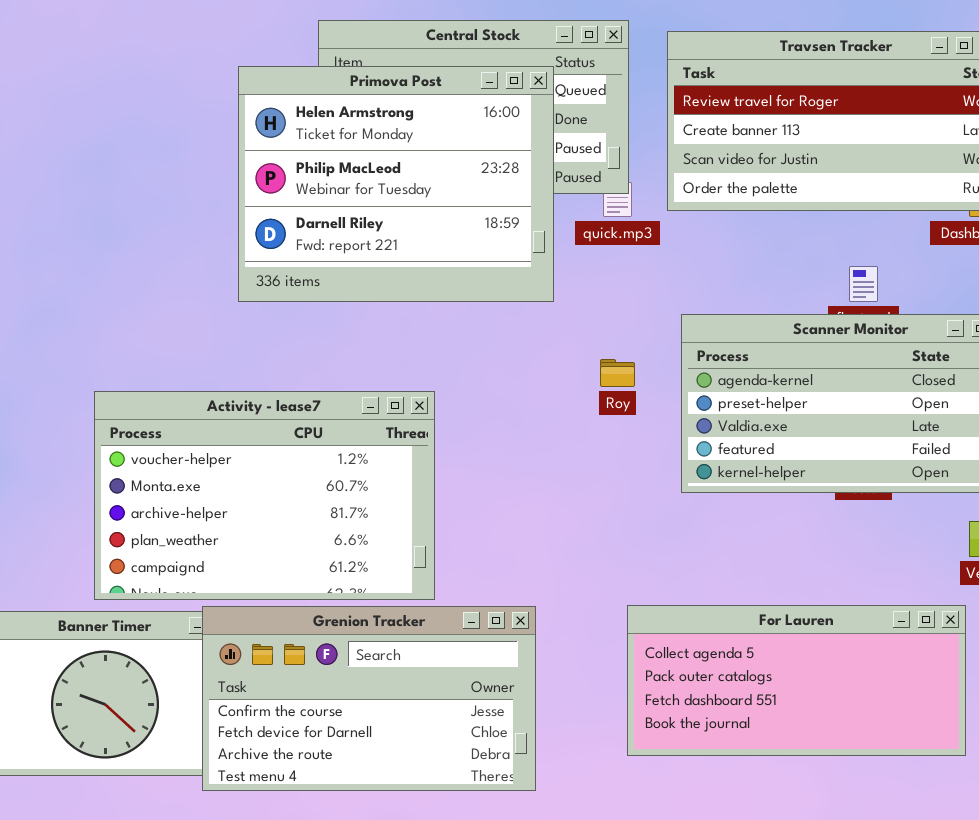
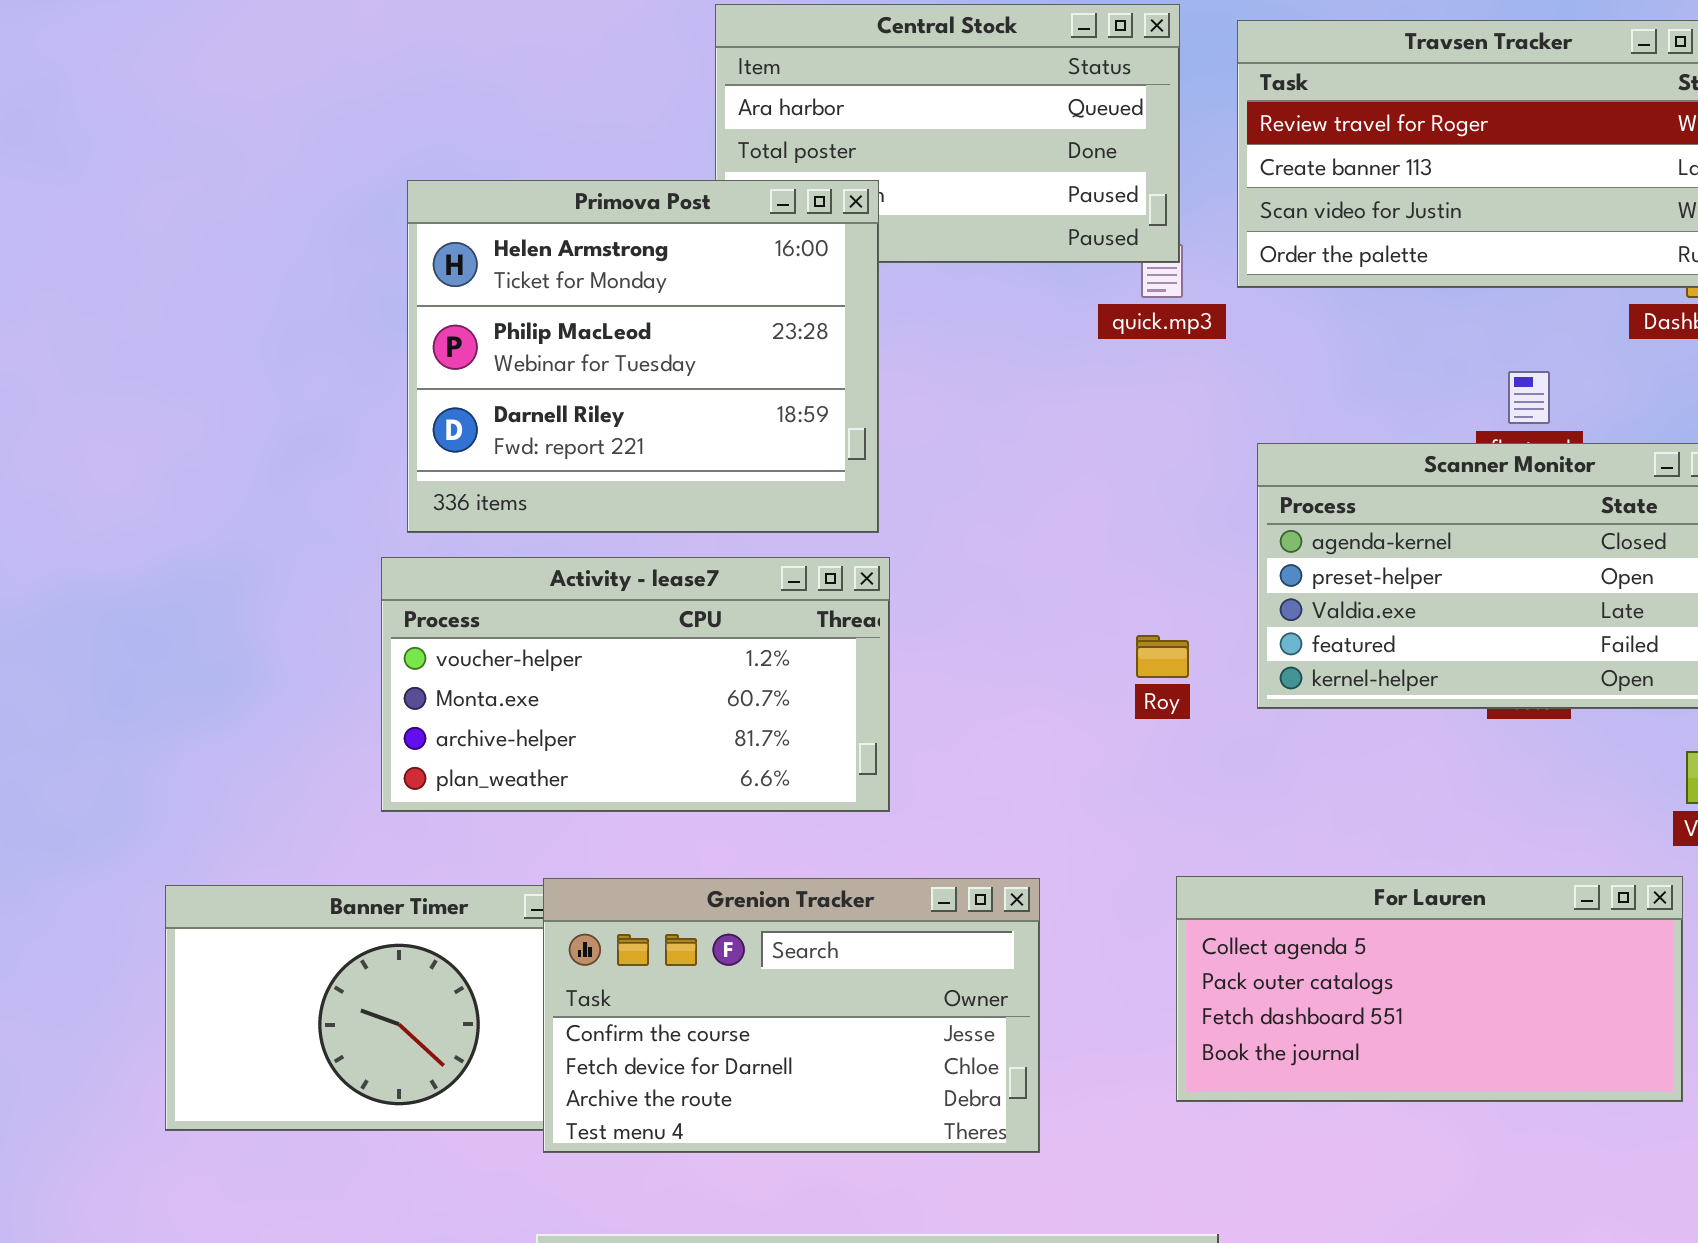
Primova Post: [238,66,554,302] -> [407,180,879,533], moved
Roy: [600,359,635,387] -> [1136,635,1189,678], moved
Activity - lease7: [94,391,435,600] -> [381,557,890,812], resized

